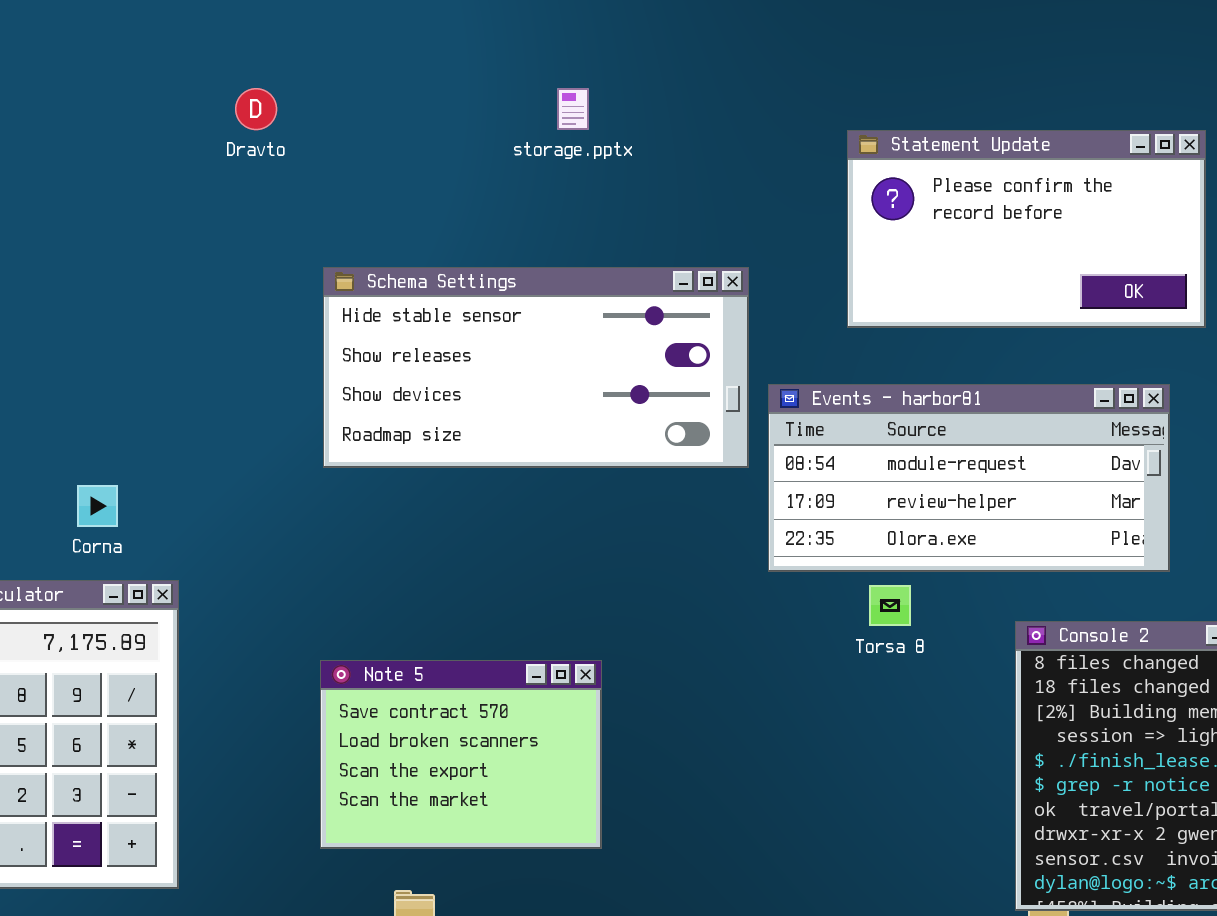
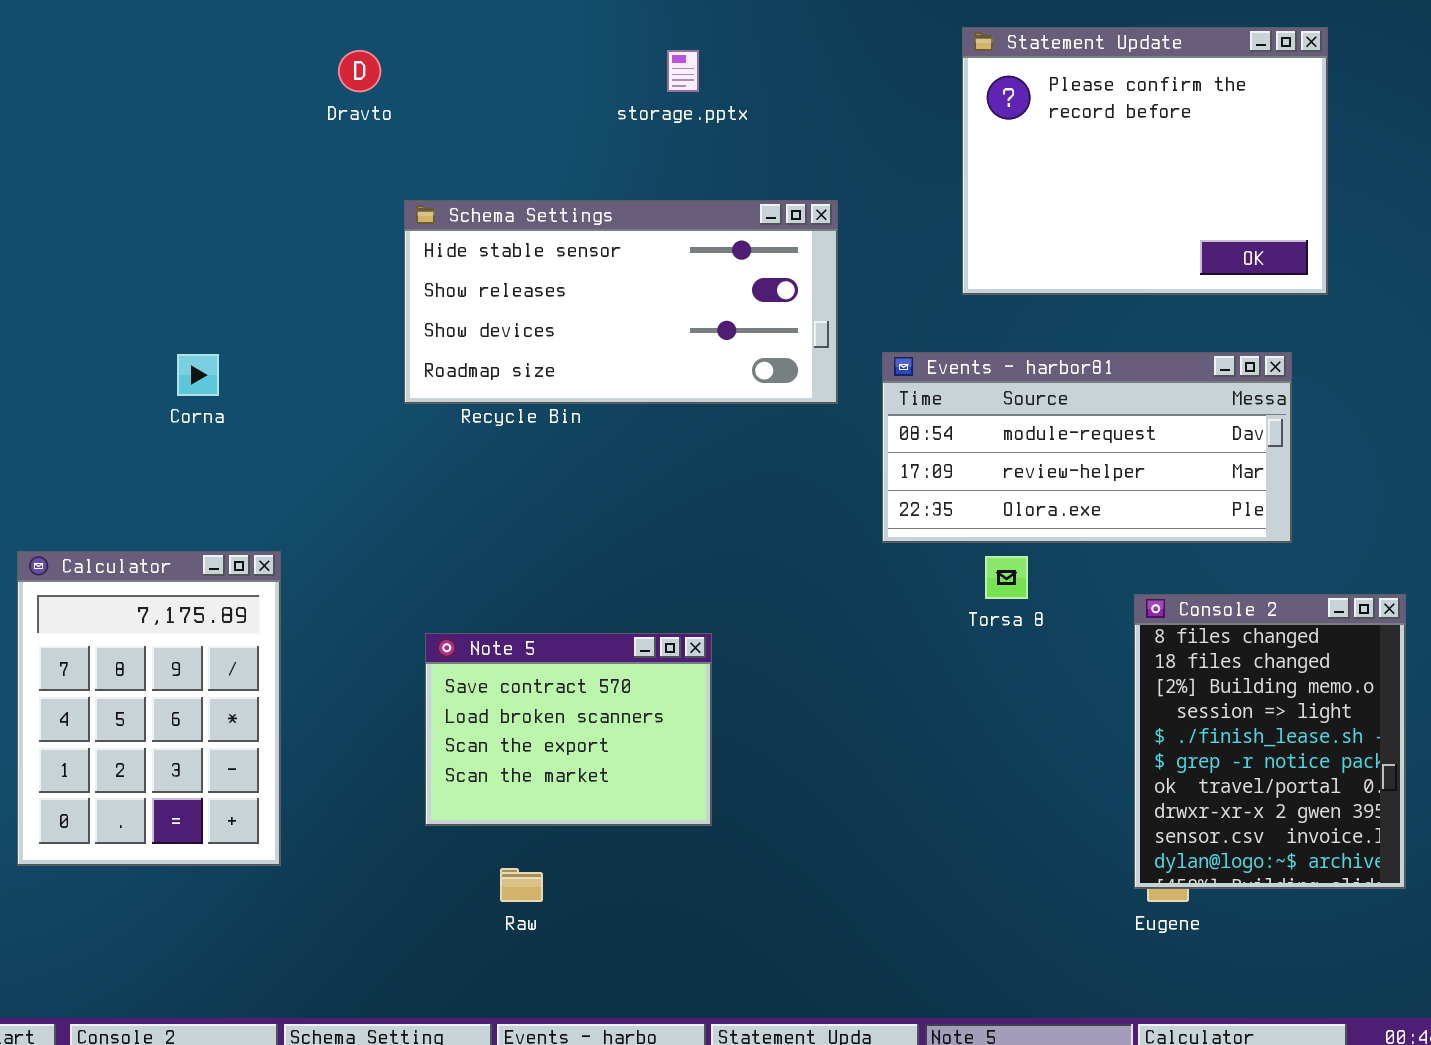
Statement Update: [847,130,1206,328] -> [962,27,1328,295], resized
Schema Settings: [323,267,749,468] -> [404,200,838,404], moved
Corna: [77,485,118,527] -> [177,354,219,396], moved

